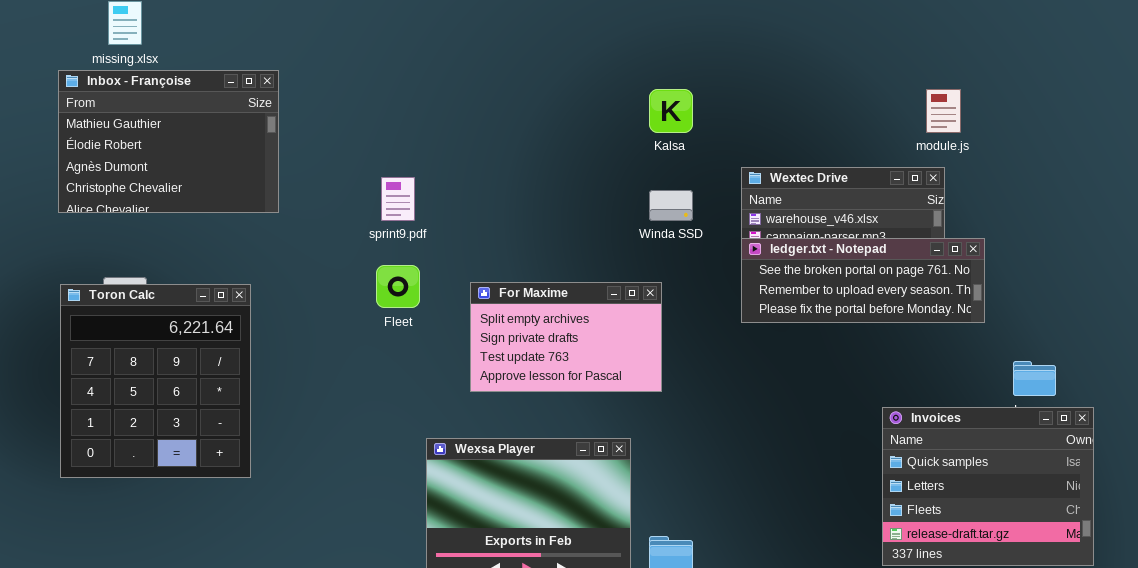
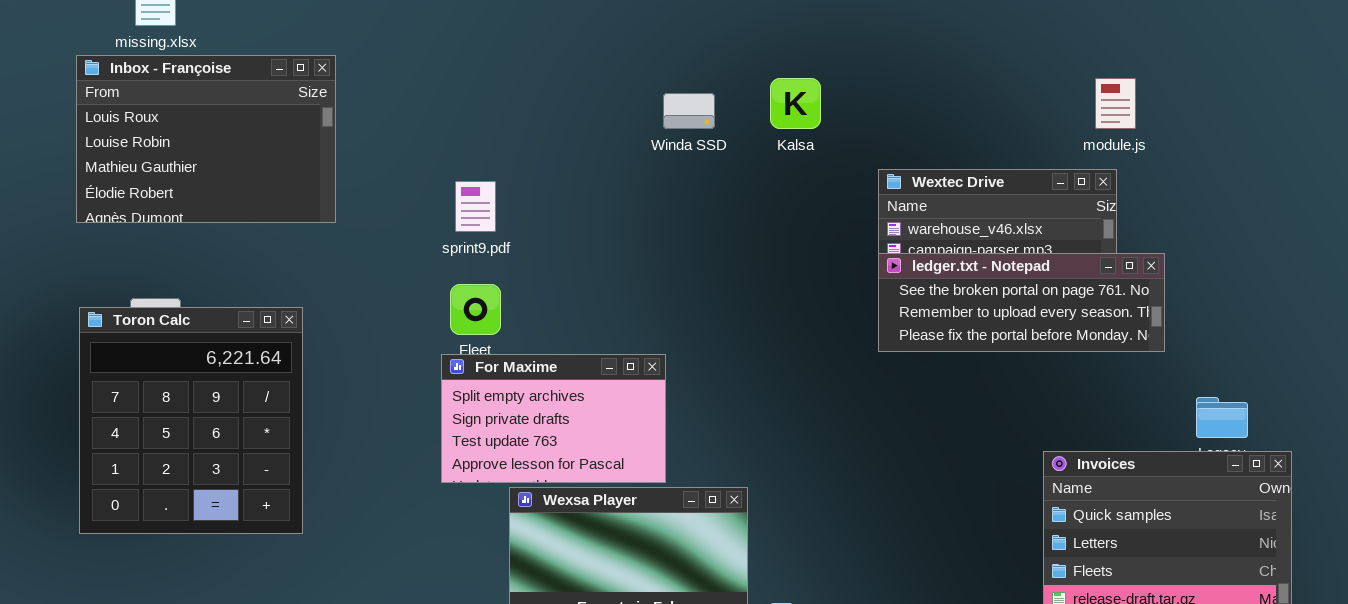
Inbox - Françoise: [58,70,279,213] -> [76,55,336,223], scrolled up 2 rows
Winda SSD: [649,190,693,221] -> [663,93,715,129], moved
For Maxime: [470,282,662,392] -> [441,354,666,483], moved

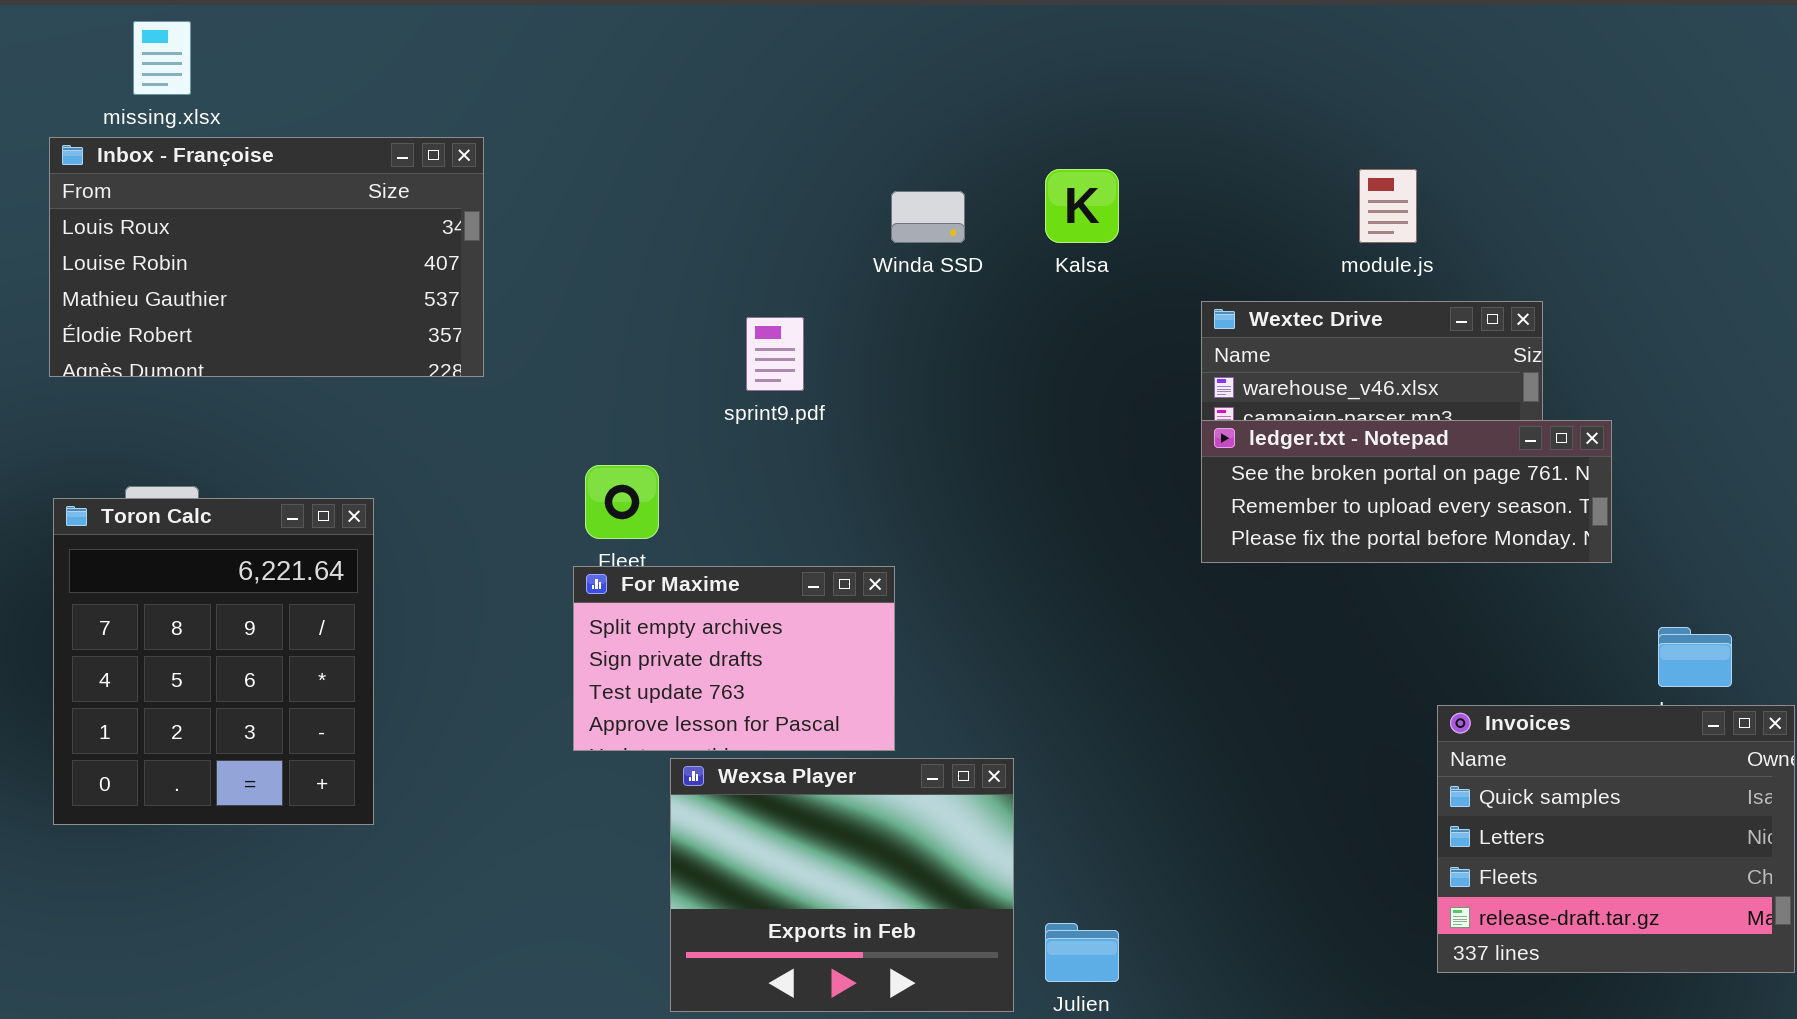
Inbox - Françoise: [76,55,336,223] -> [49,137,484,377], resized
module.js: [1095,78,1136,129] -> [1359,169,1417,243], moved
sprint9.pdf: [455,181,496,232] -> [746,317,804,391], moved

